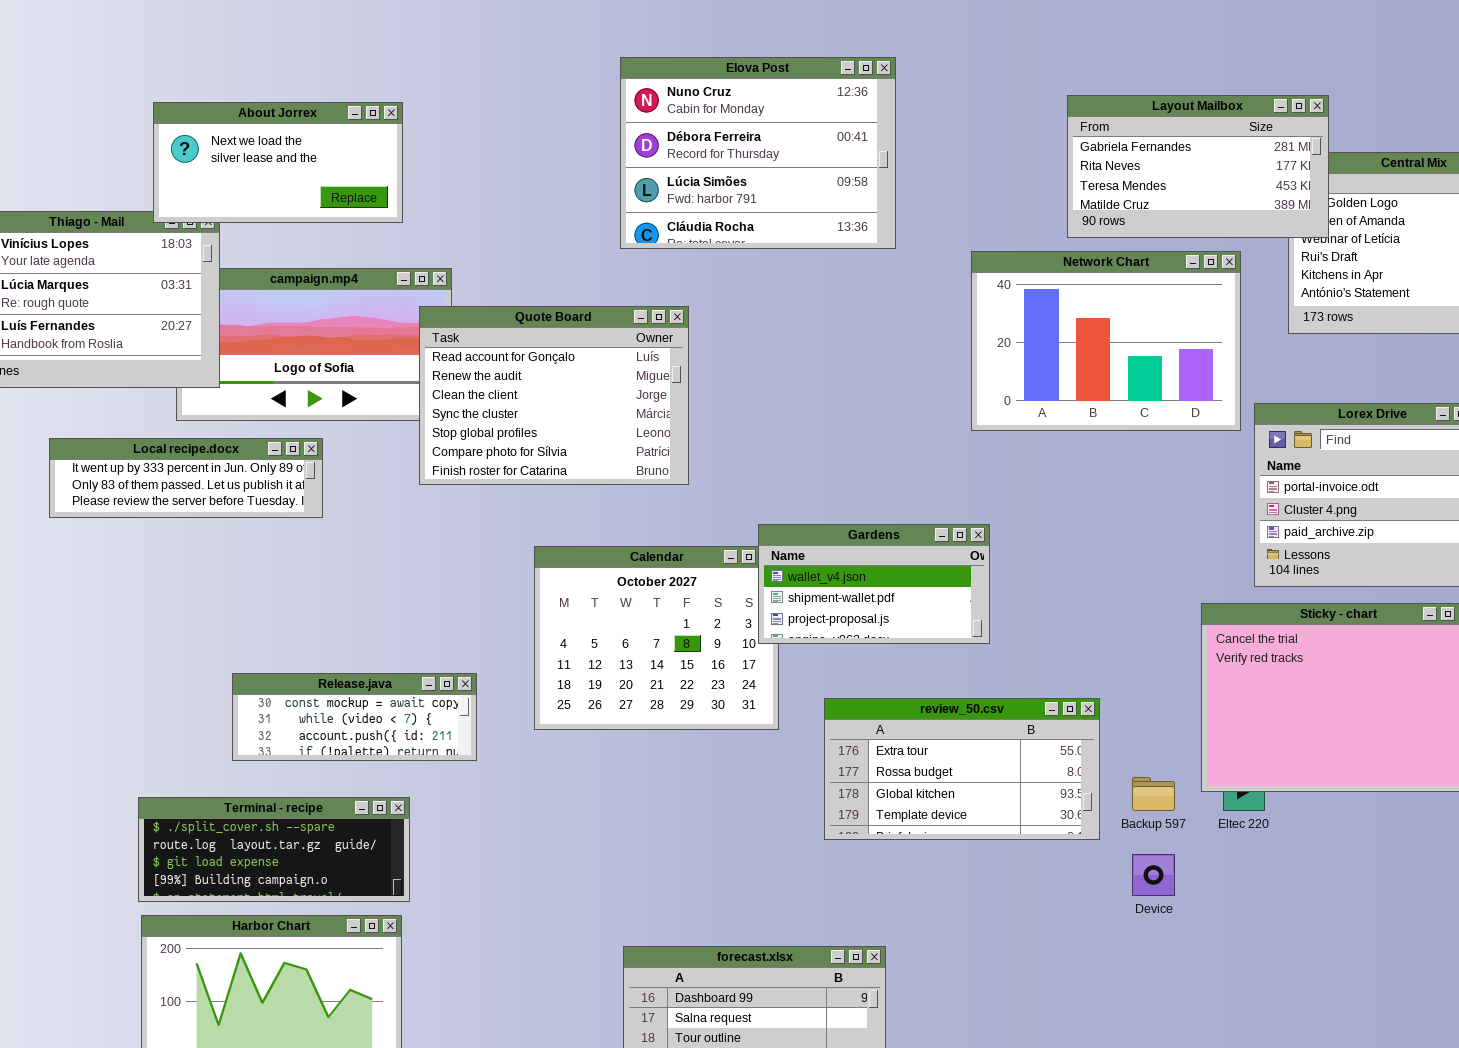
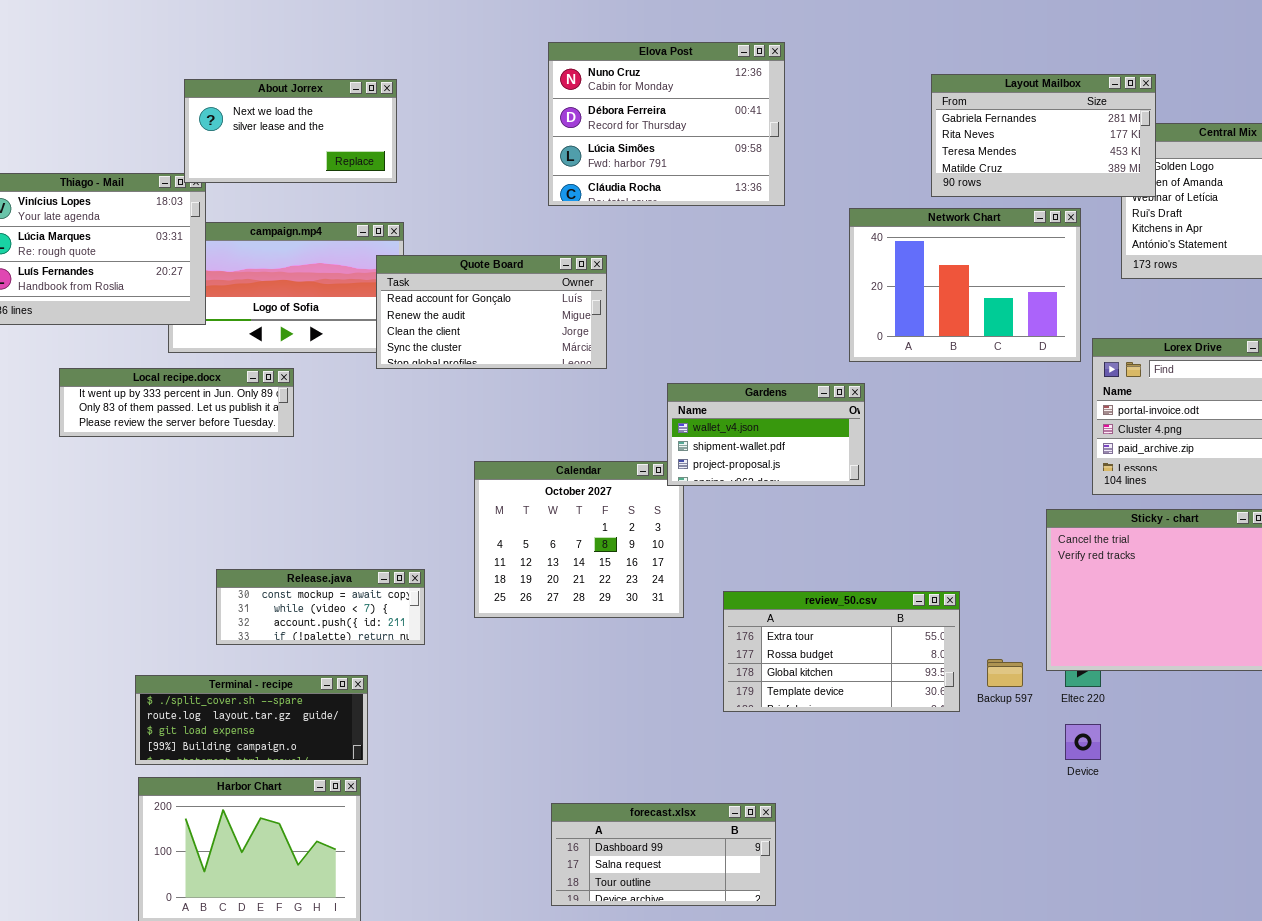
About Jorrex: [153,102,403,223] -> [184,79,397,183], moved
Quote Board: [419,306,689,485] -> [376,255,607,369], resized
Gardens: [758,524,990,644] -> [667,383,865,486], moved
Device: [1132,854,1175,896] -> [1065,724,1101,760], moved

